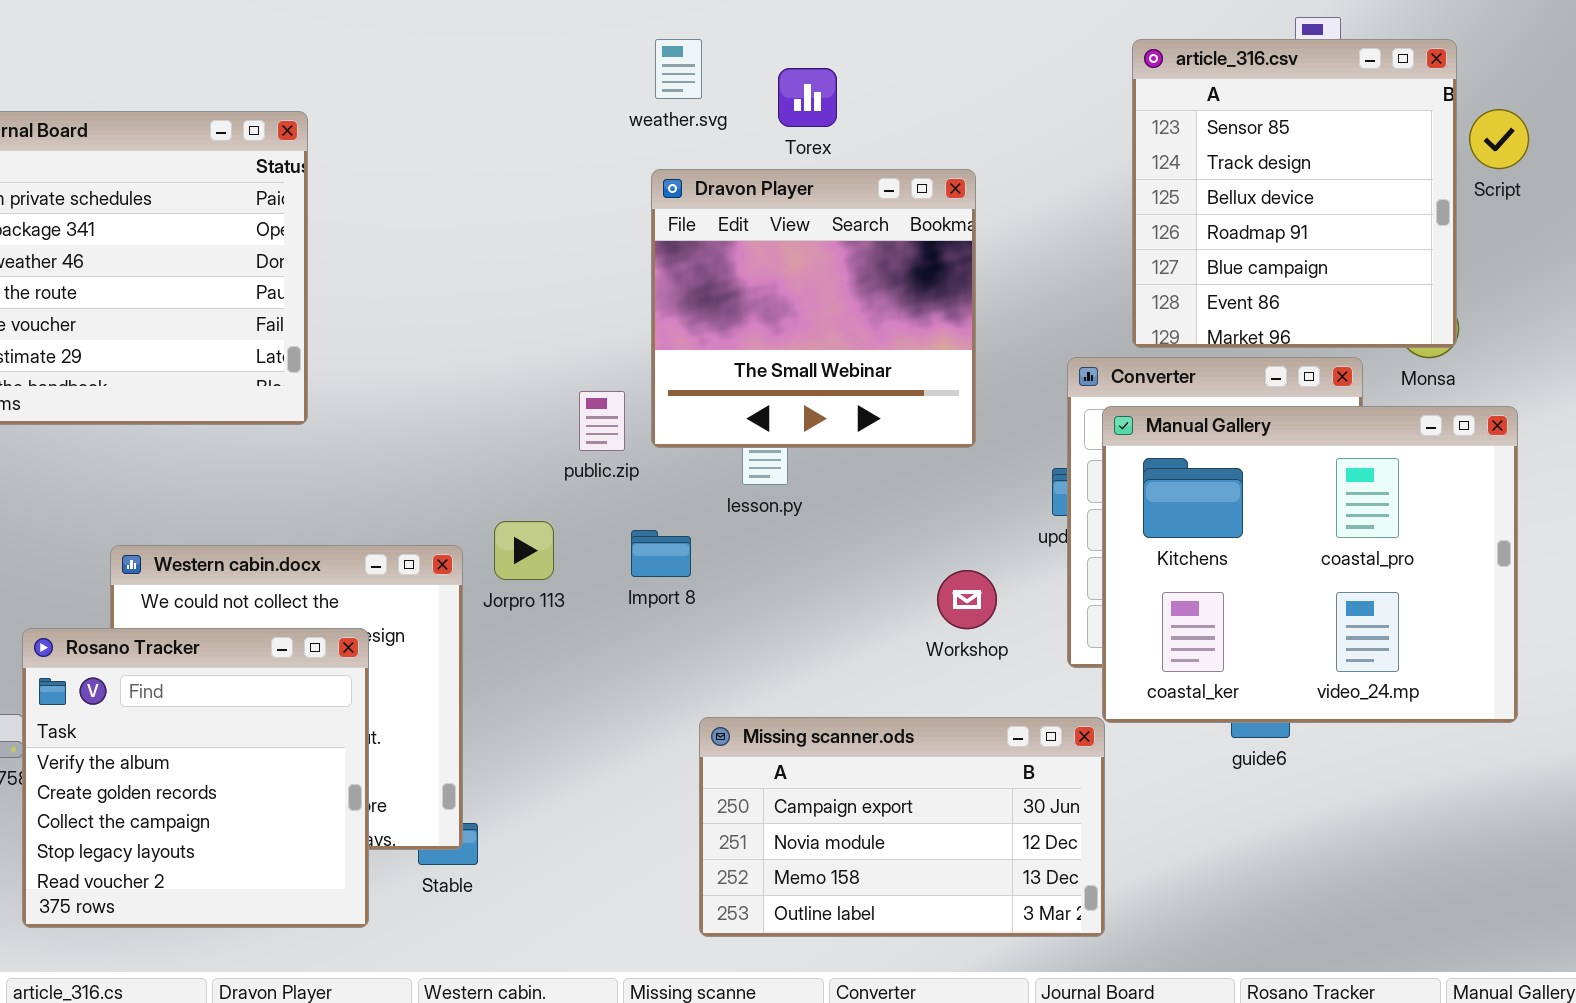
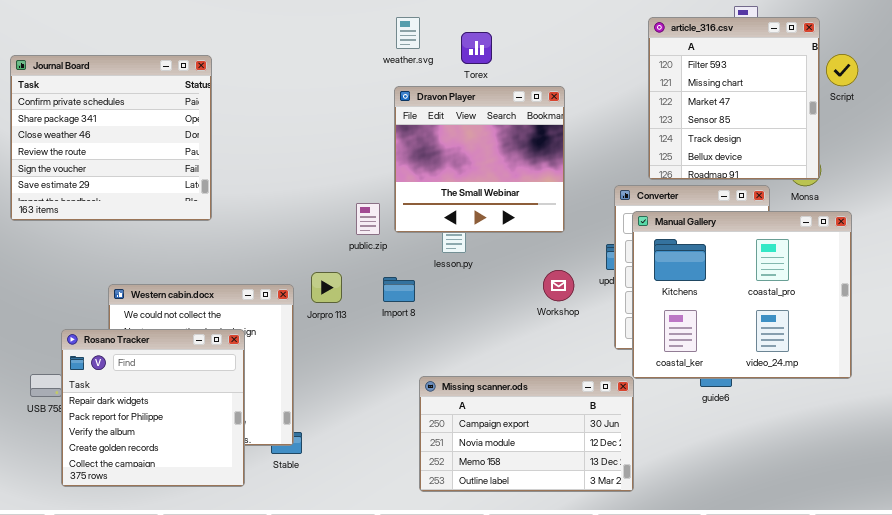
article_316.csv: [1132,39,1457,348] -> [648,17,820,180], scrolled up 3 rows
Workshop: [937,570,997,629] -> [543,270,574,301], moved
Rosano Tracker: [22,628,369,928] -> [61,329,245,487], scrolled up 2 rows

